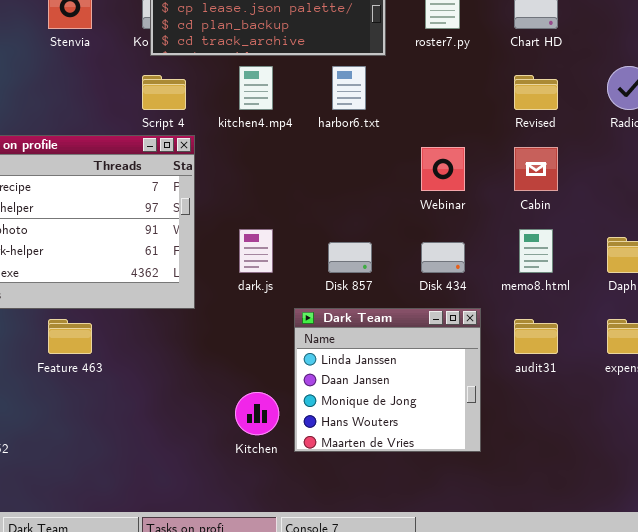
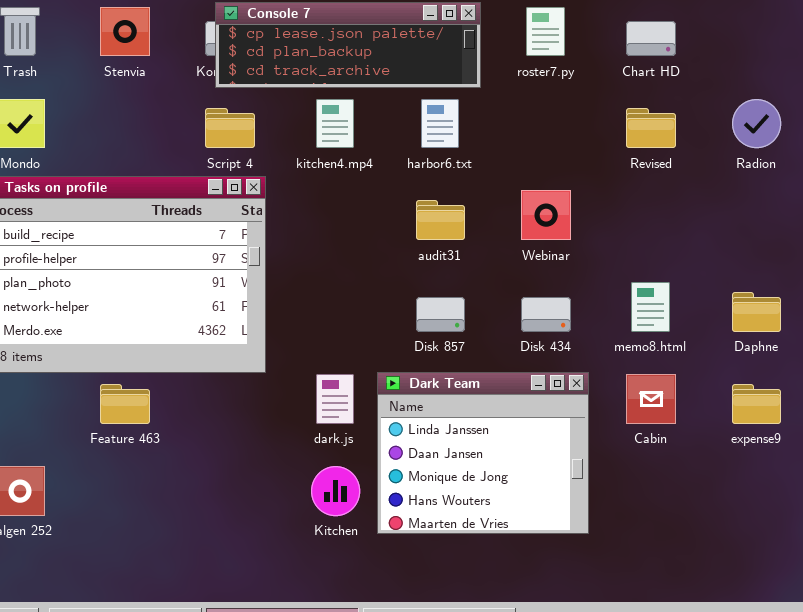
Cabin: [514,147,558,191] -> [626,374,676,424], moved
dark.js: [239,229,273,273] -> [316,374,354,424], moved
audit31: [514,319,558,354] -> [416,200,465,240], moved

